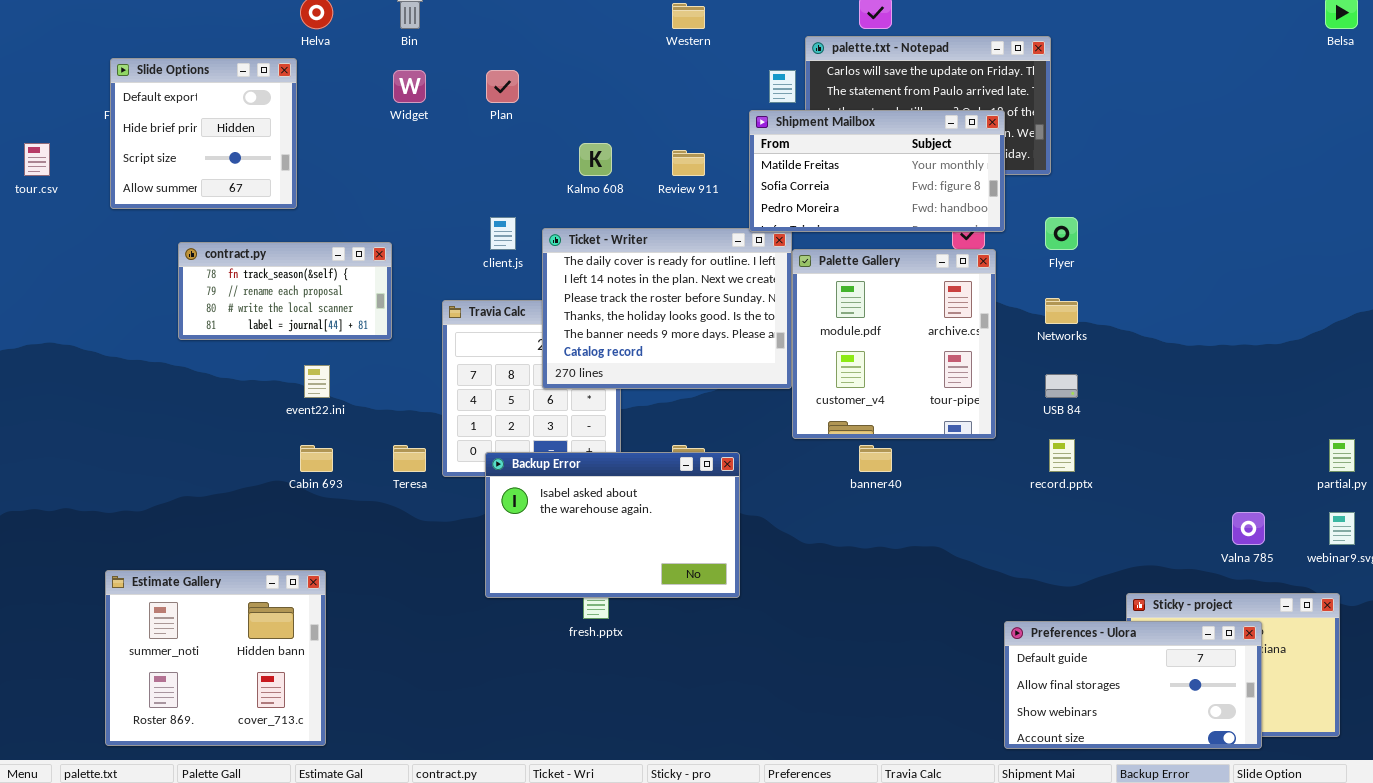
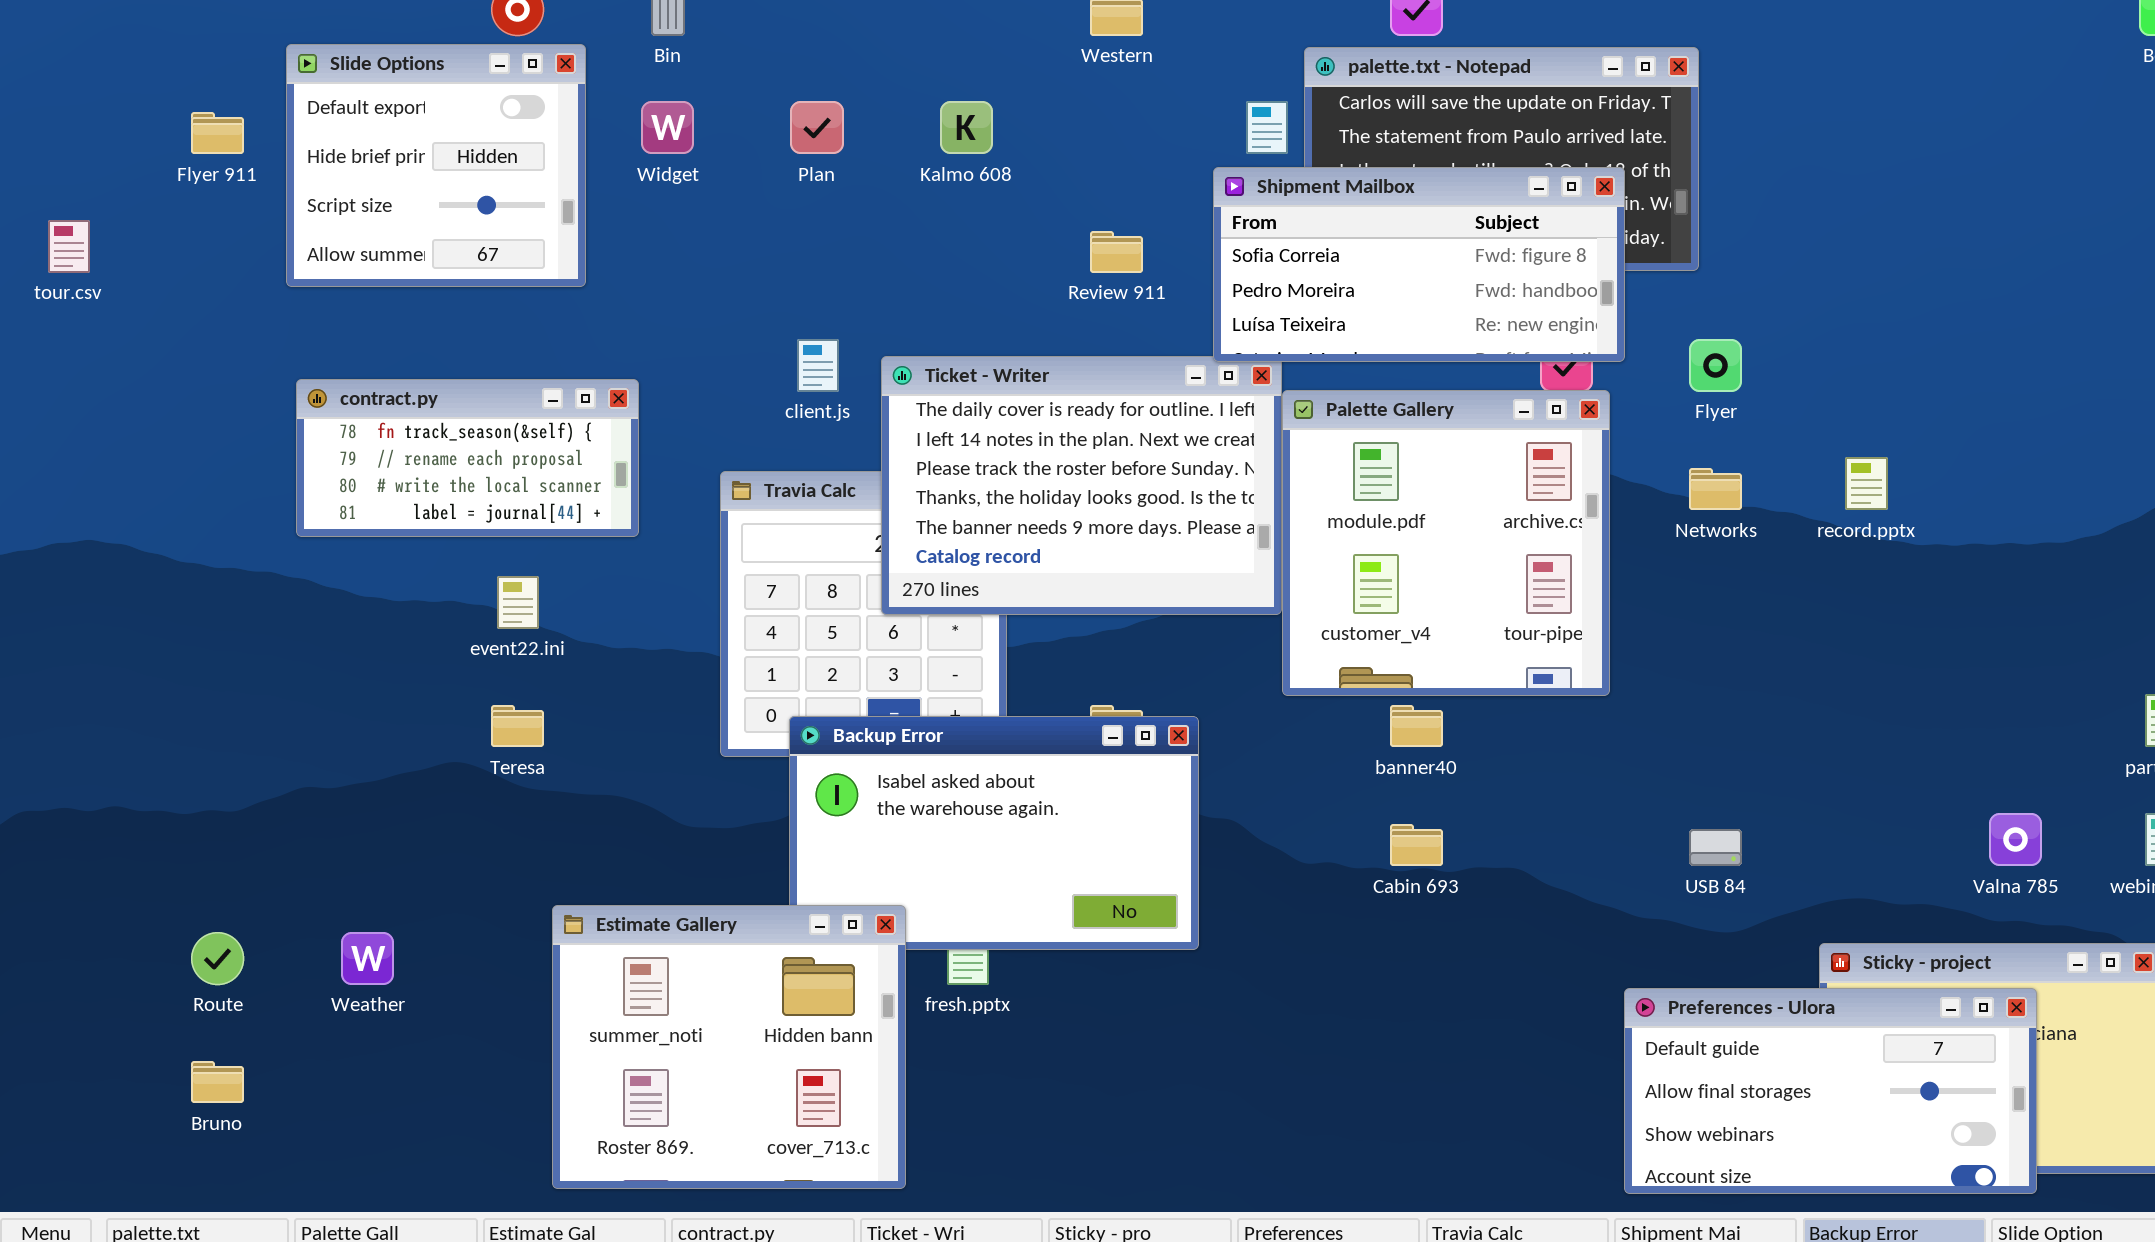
Slide Options: [110,58,297,209] -> [286,44,586,287], moved
Shipment Mailbox: [749,110,1005,232] -> [1213,167,1625,362], scrolled down 1 row
Kalmo 608: [579,143,612,176] -> [940,101,993,154], moved
USB 84: [1045,374,1078,398] -> [1689,829,1742,866], moved
record.pptx: [1049,439,1075,472] -> [1845,457,1888,510], moved
Cabin 693: [300,445,333,472] -> [1390,824,1443,866], moved
Teresa: [393,445,426,472] -> [491,705,544,747], moved
Estimate Gallery: [105,570,326,746] -> [552,905,906,1189], moved

